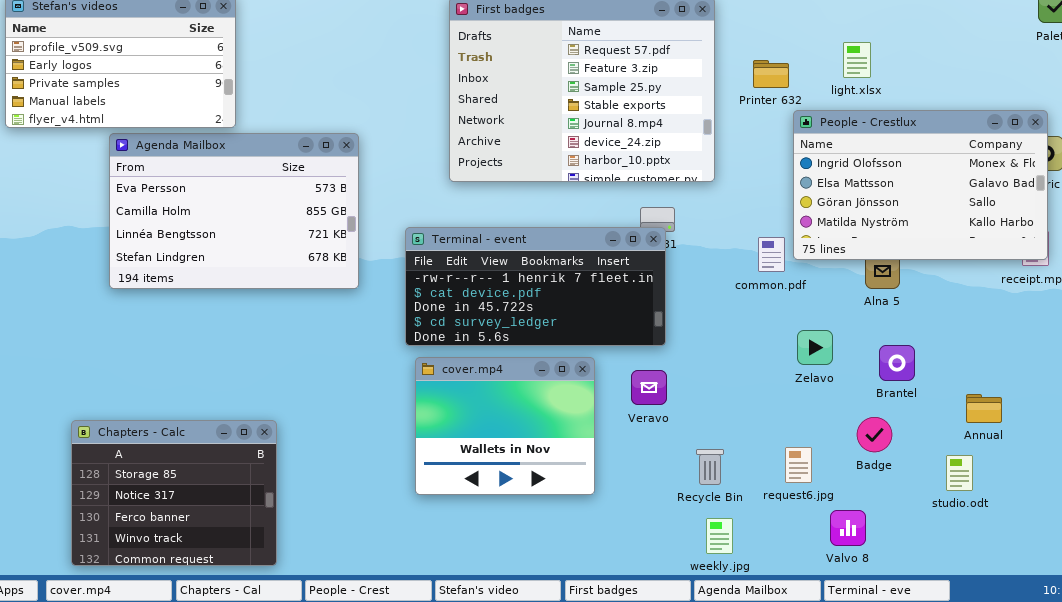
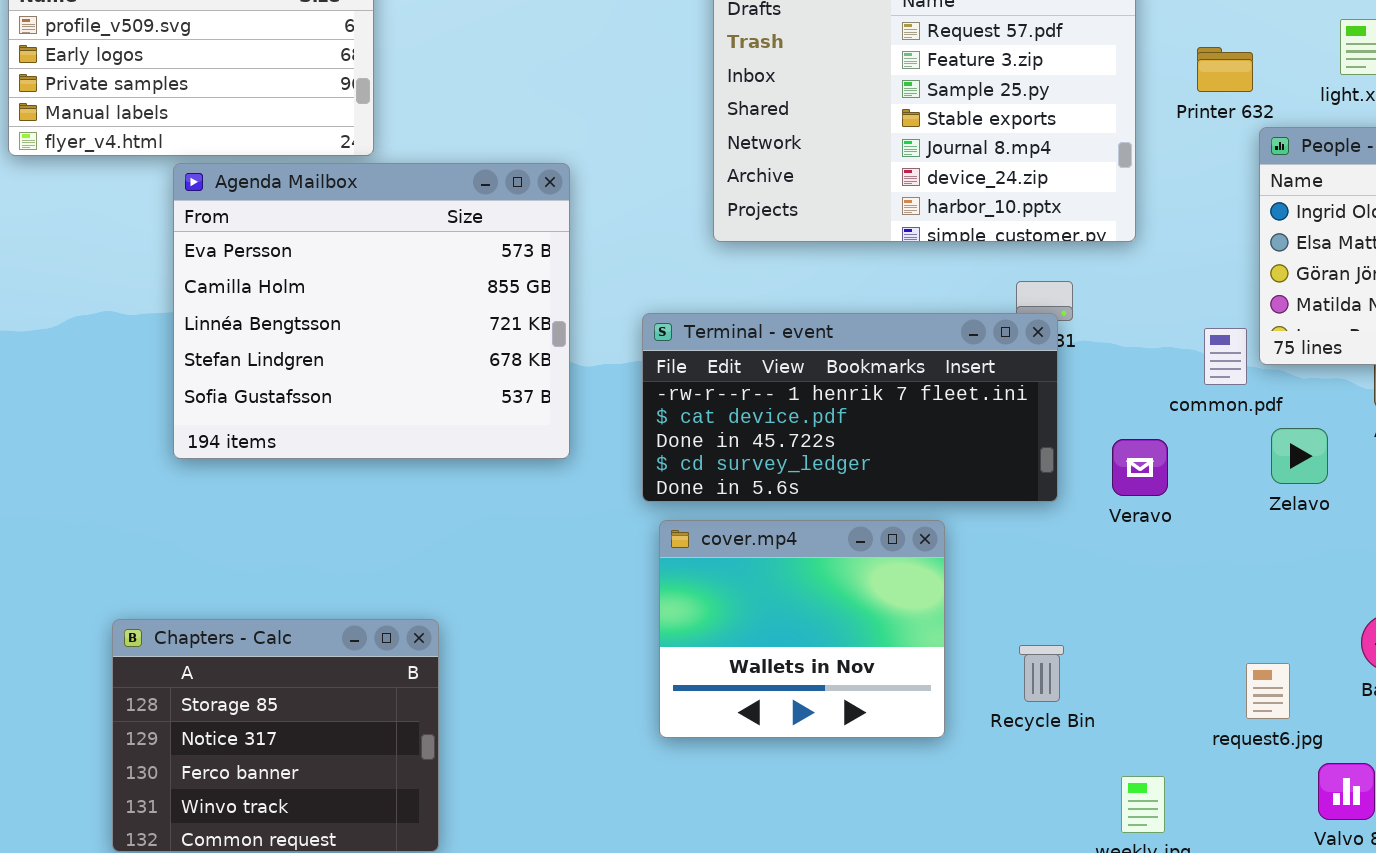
Agenda Mailbox: [109,133,359,289] -> [173,163,570,459], resized
Zelavo: [797,330,833,365] -> [1271,428,1328,484], moved
Veravo: [631,370,667,405] -> [1112,439,1168,496], moved
Recycle Bin: [696,449,724,485] -> [1019,645,1064,702], moved

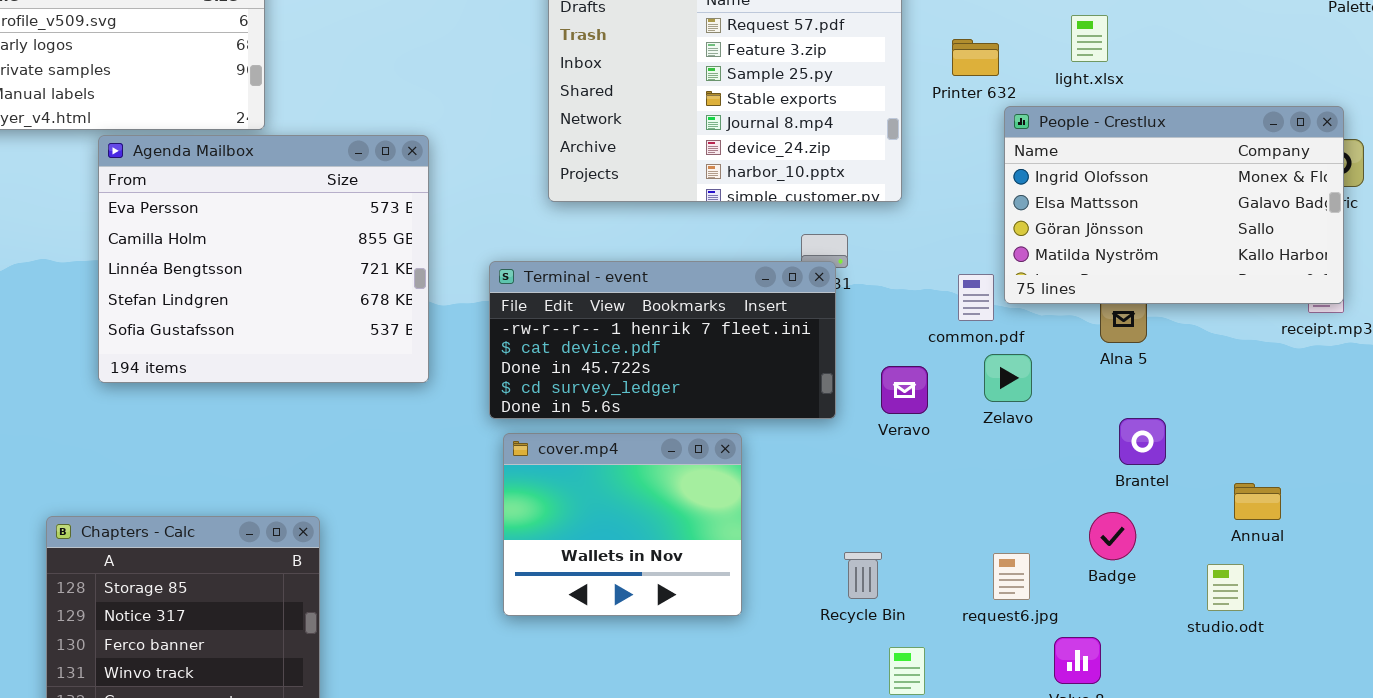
Zelavo: [1271,428,1328,484] -> [984,354,1032,402], moved
Recycle Bin: [1019,645,1064,702] -> [844,552,882,599], moved

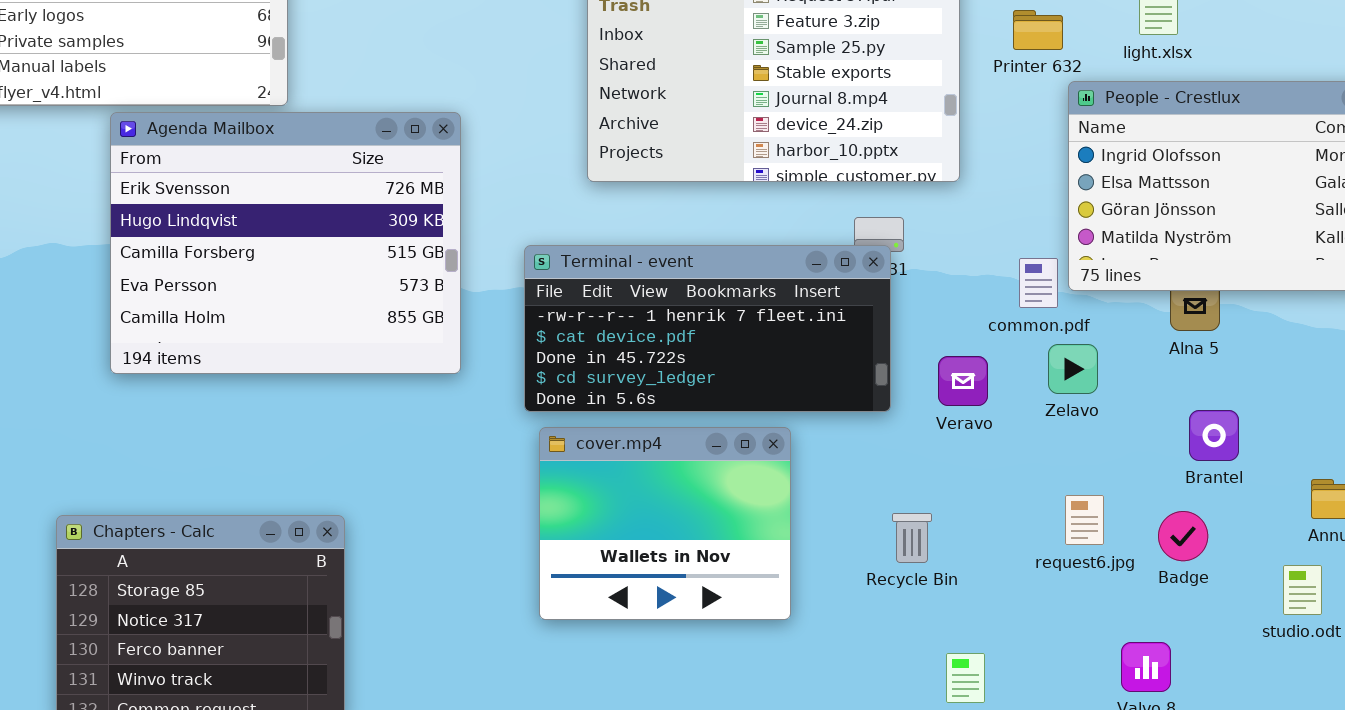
Agenda Mailbox: [98,135,429,383] -> [110,112,461,374], scrolled up 3 rows
Recycle Bin: [844,552,882,599] -> [892,513,932,563], moved
request6.jpg: [993,553,1030,600] -> [1065,495,1104,545], moved

